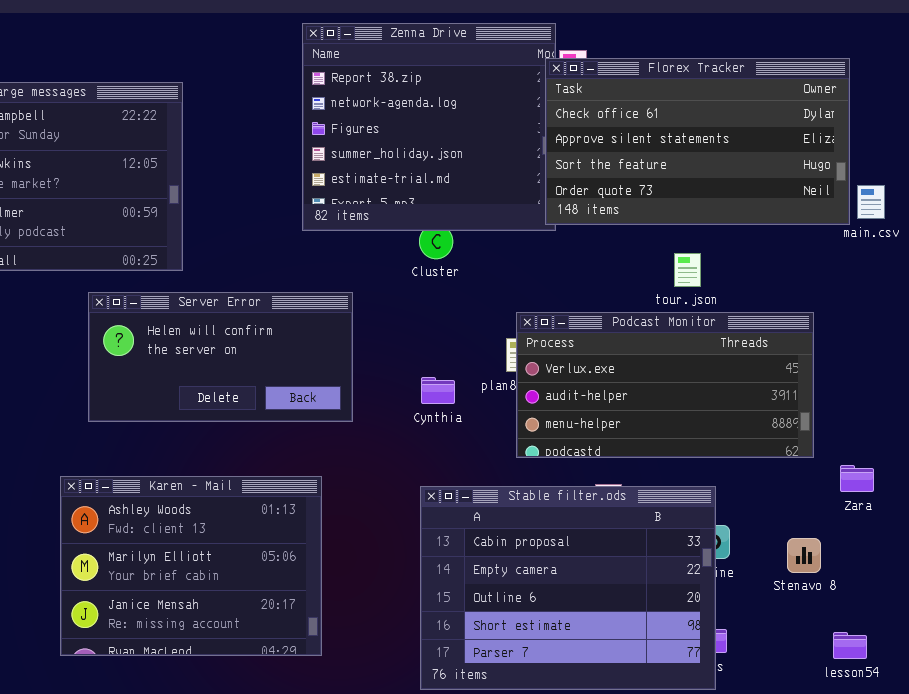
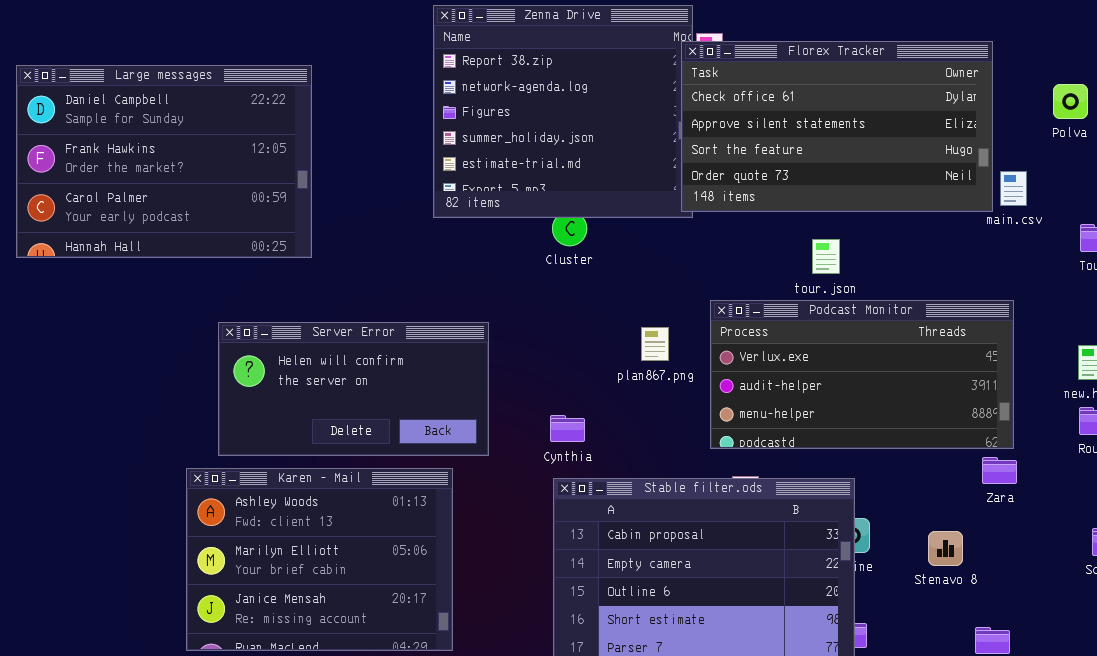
Server Error: [88,292,353,422] -> [218,322,489,456], moved
Podcast Monitor: [516,312,814,458] -> [710,300,1014,449], moved
Cynthia: [421,377,455,404] -> [550,415,585,442], moved

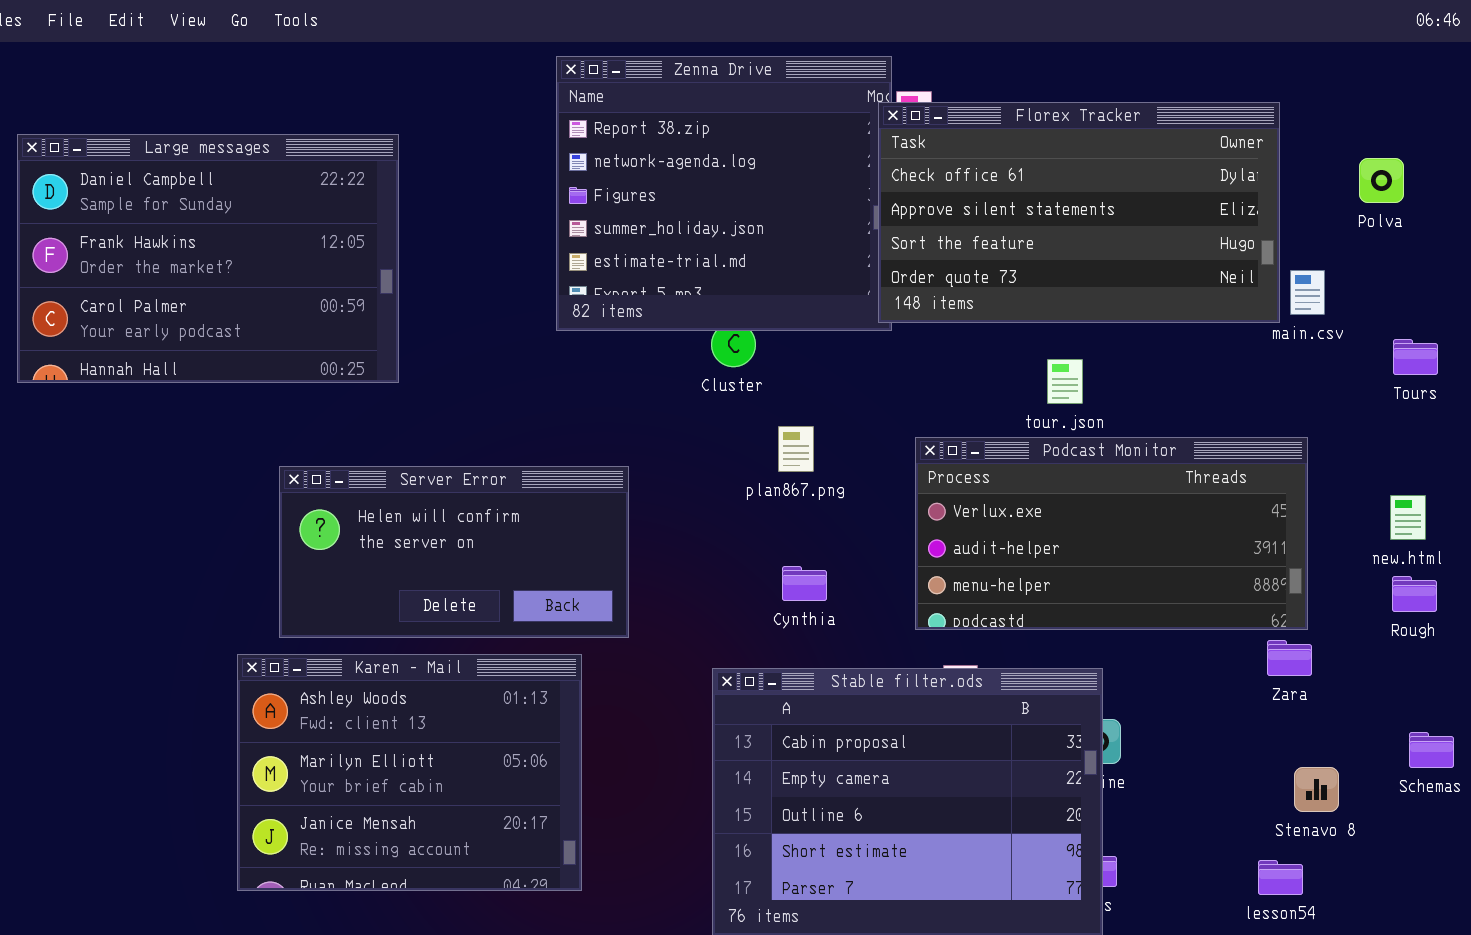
plan867.png: [641,327,669,361] -> [778,426,814,472], moved
Cynthia: [550,415,585,442] -> [782,566,827,601], moved
Stenavo 8: [928,531,963,566] -> [1294,767,1339,812], moved

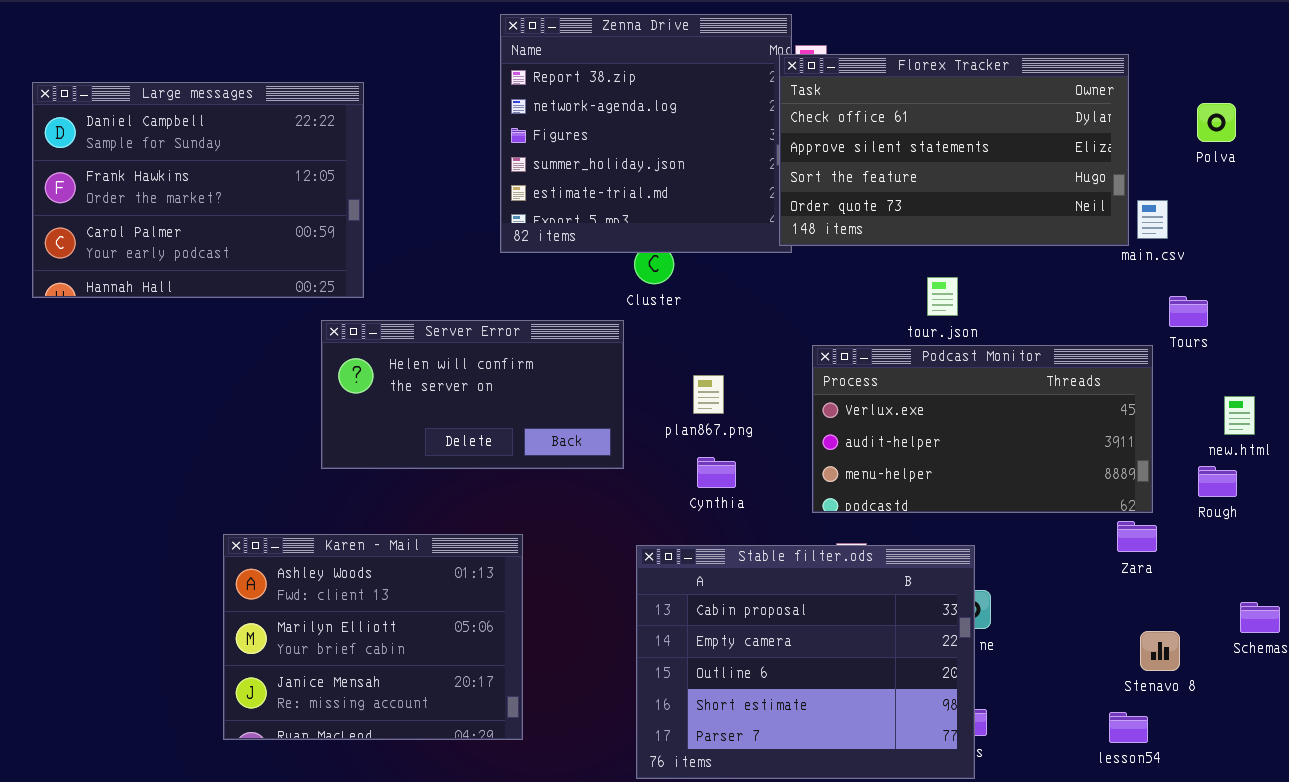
Tours: [1393,339,1438,375] -> [1169,296,1208,327], moved
plan867.png: [778,426,814,472] -> [693,375,724,414], moved
Server Error: [279,466,629,638] -> [321,320,624,469], moved
Rough: [1392,576,1437,612] -> [1198,466,1237,497], moved

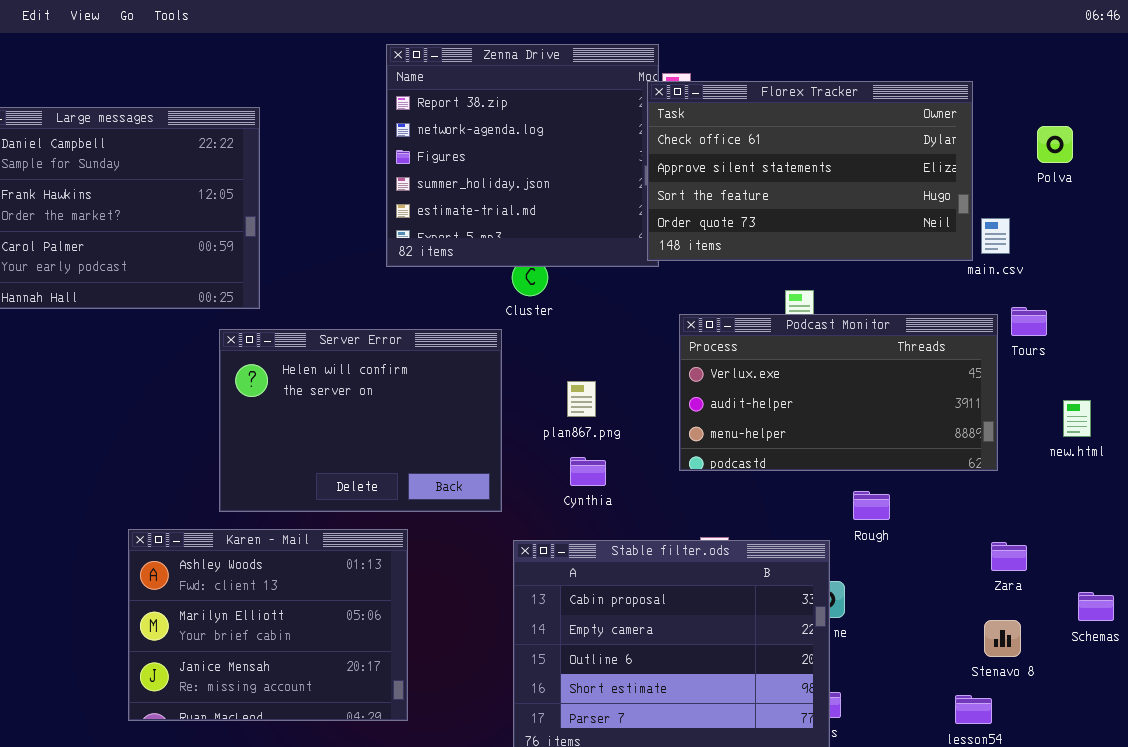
Server Error: [321,320,624,469] -> [219,329,502,512], resized
Podcast Monitor: [812,345,1153,513] -> [679,314,998,471], moved
Rough: [1198,466,1237,497] -> [853,491,890,520], moved
Zara: [1117,521,1157,552] -> [991,542,1027,571], moved

